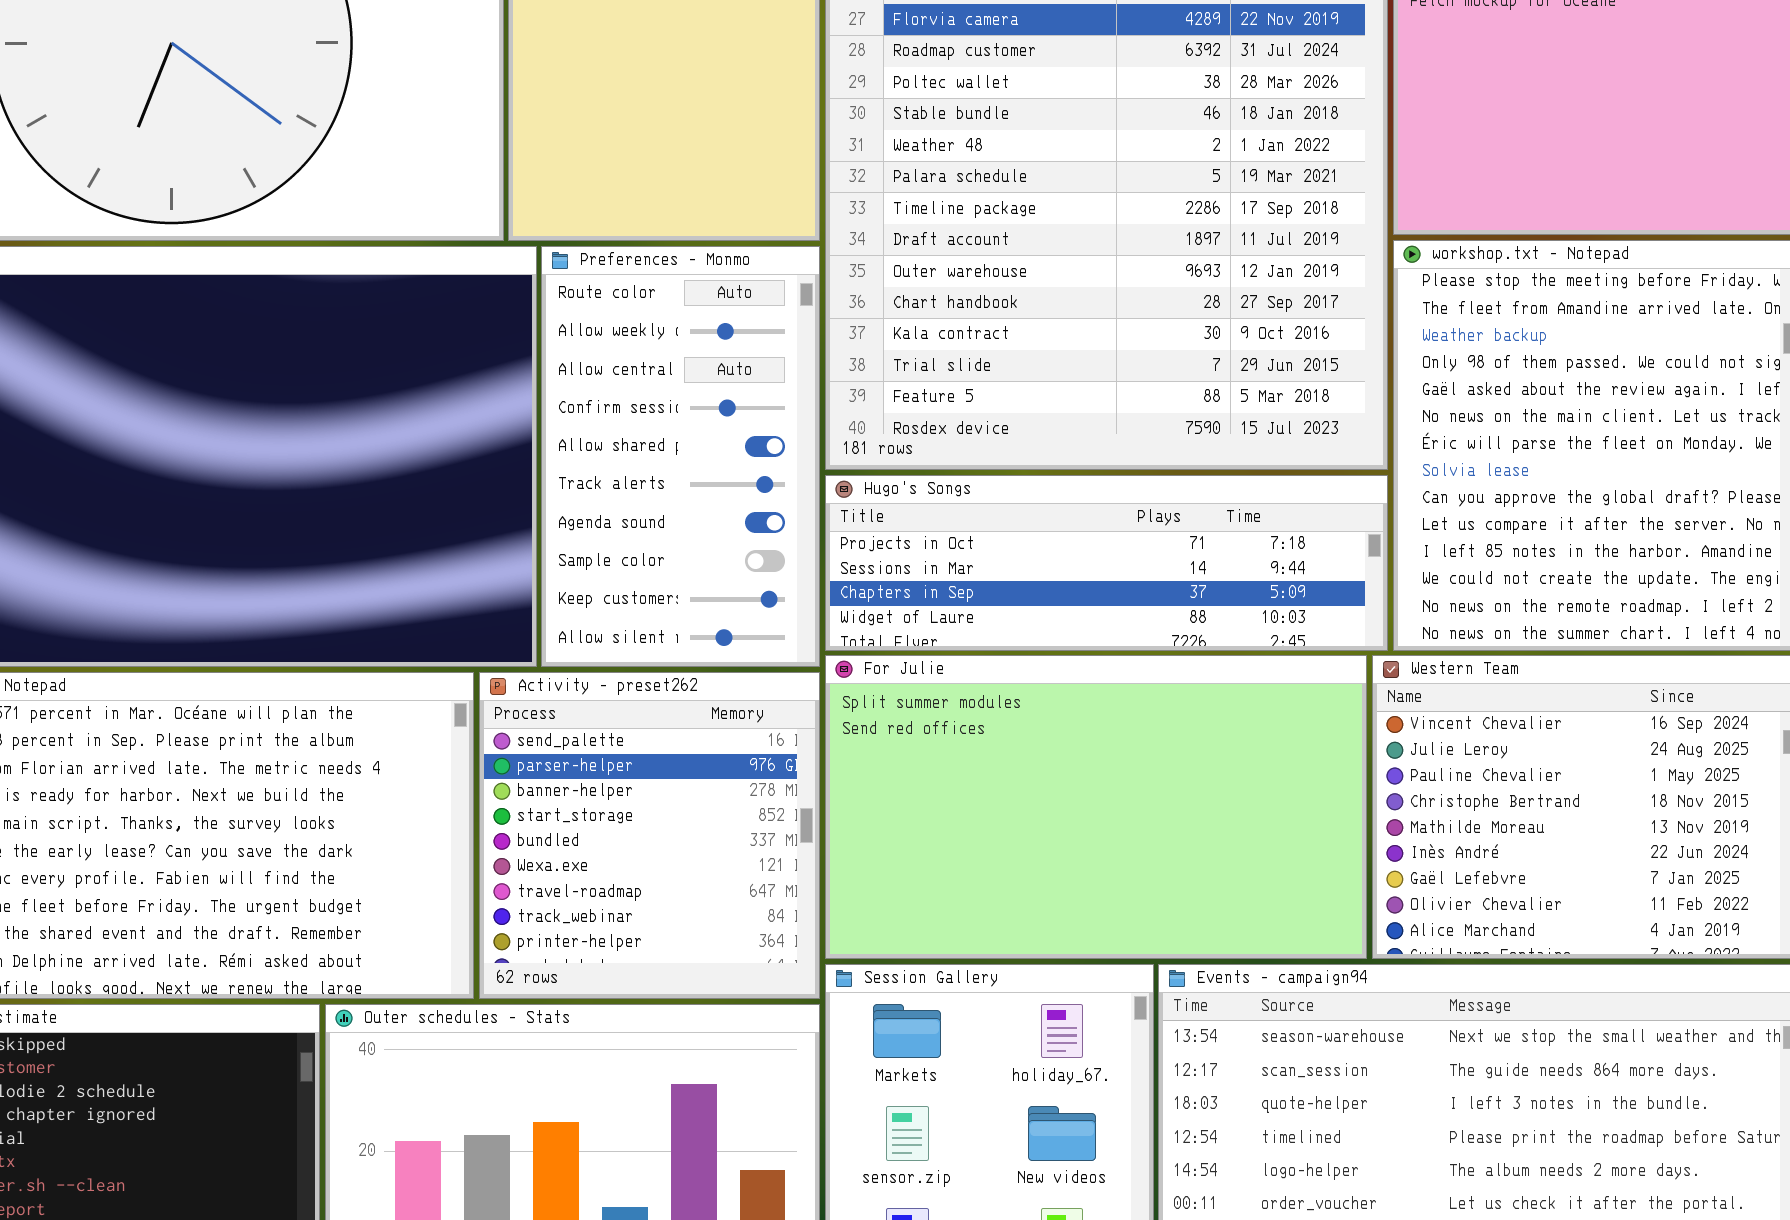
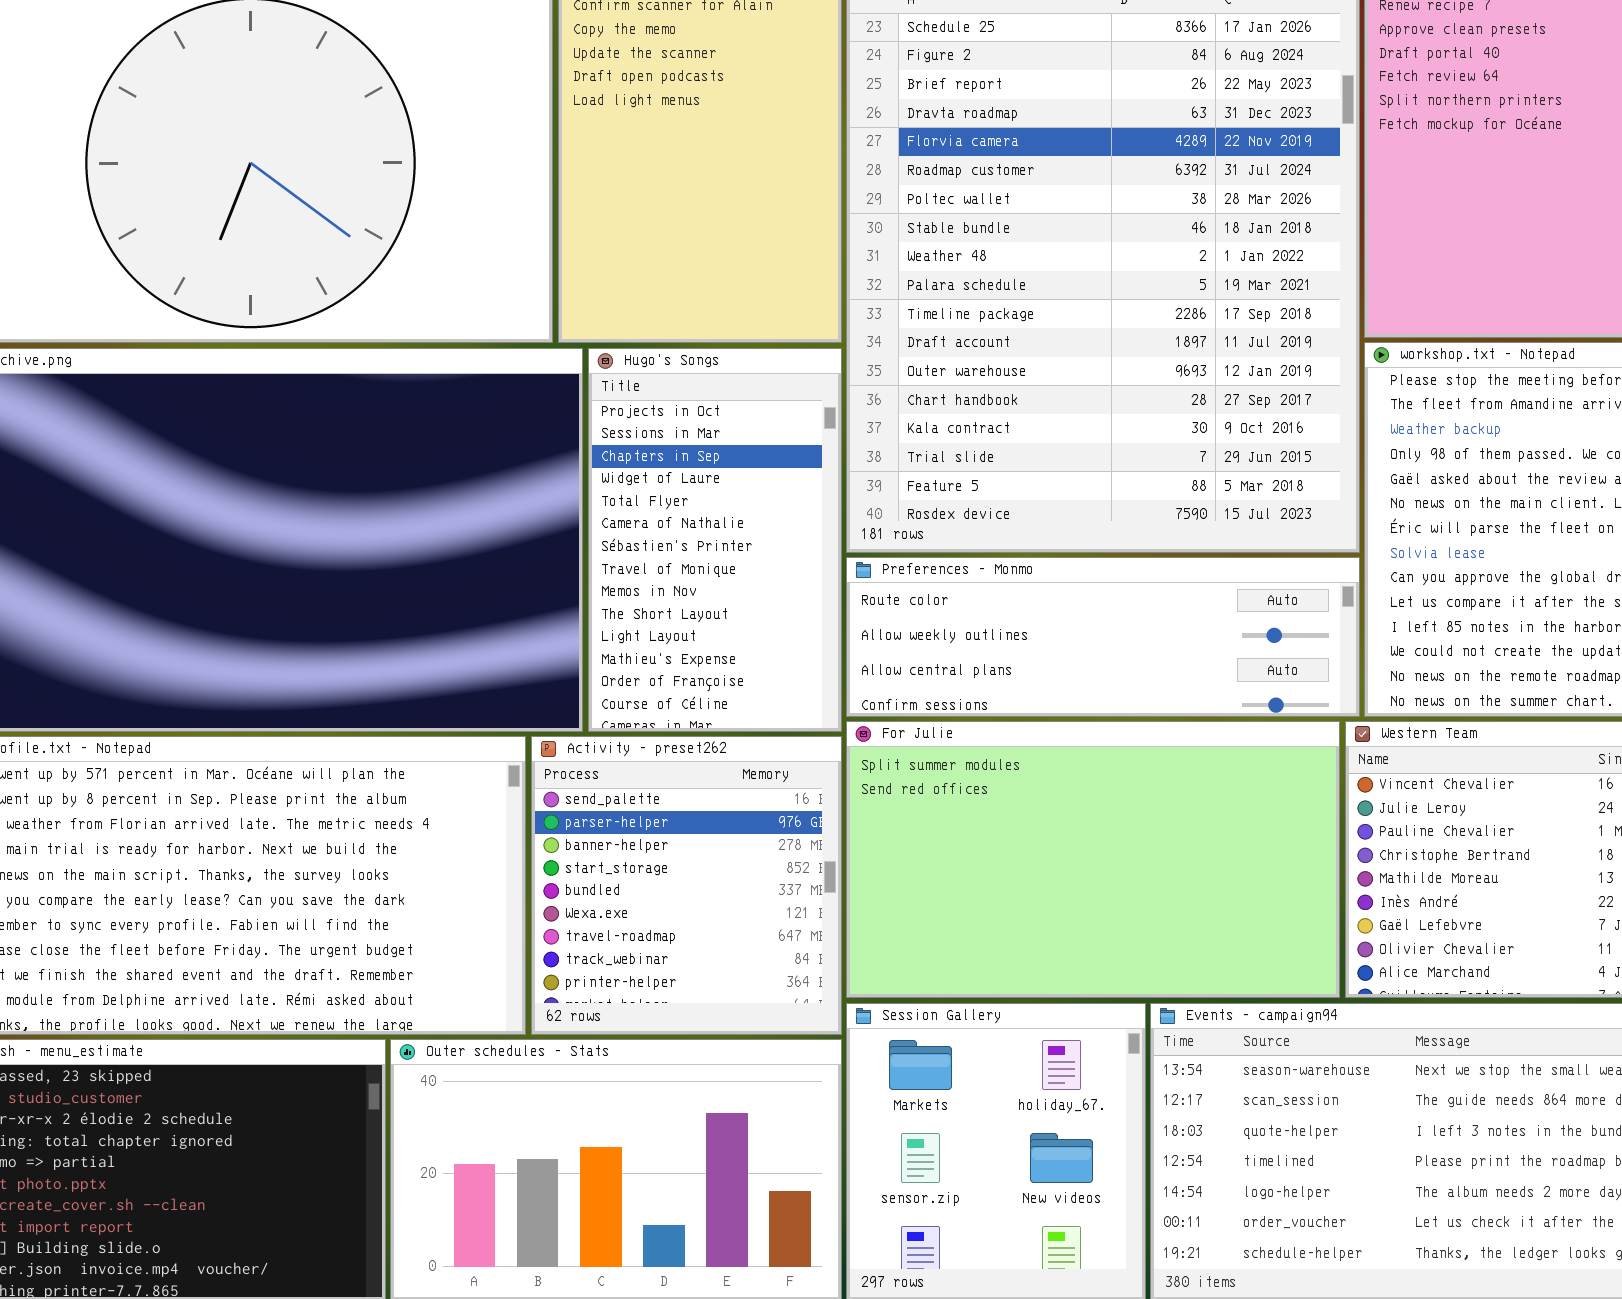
Preferences - Monmo: [541,246,820,667] -> [846,557,1360,717], moved, resized
Hugo's Songs: [825,475,1388,651] -> [588,348,842,732], moved, resized

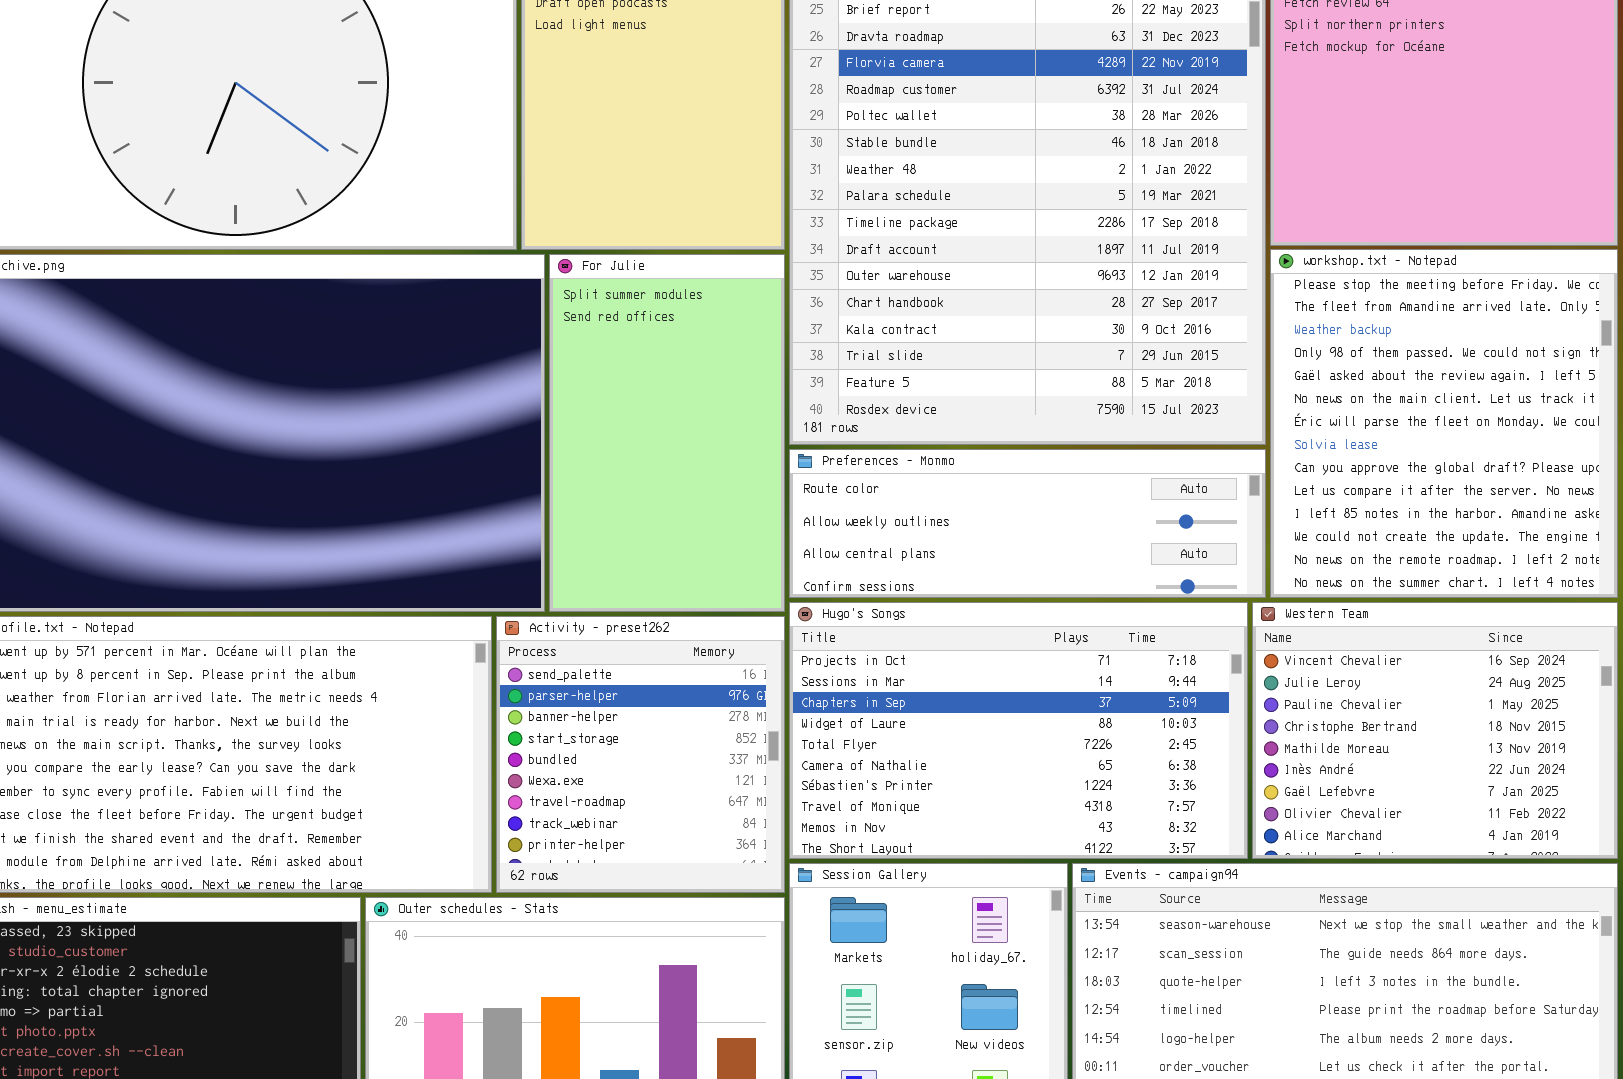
Hugo's Songs: [588,348,842,732] -> [789,602,1248,859], moved, resized
For Julie: [846,721,1340,998] -> [549,254,785,612], moved, resized

